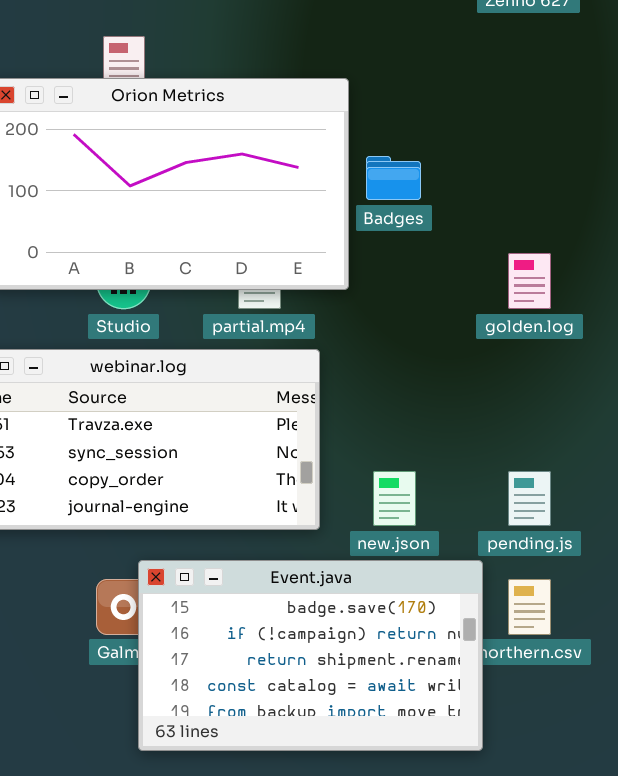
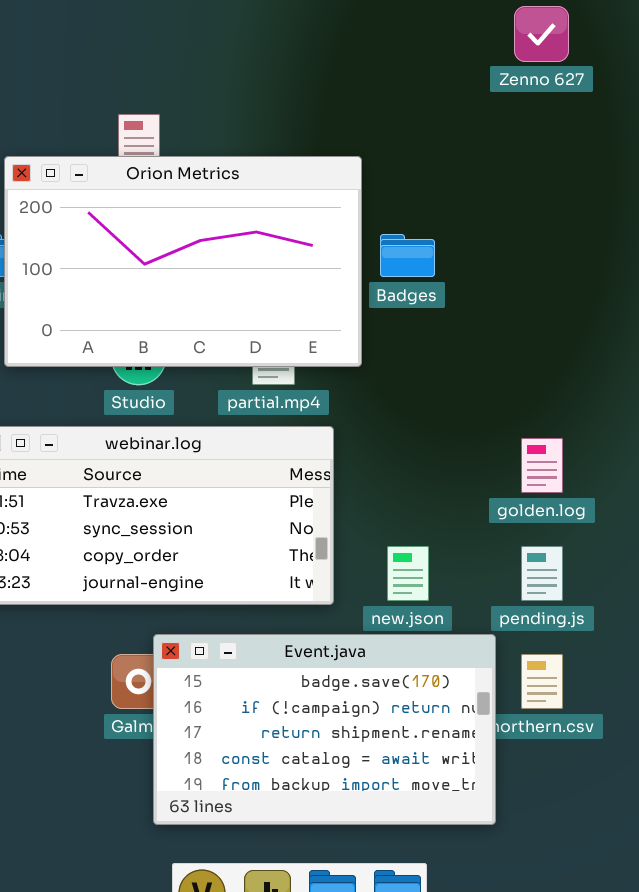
golden.log: [508,253,551,309] -> [521,438,563,493], moved

